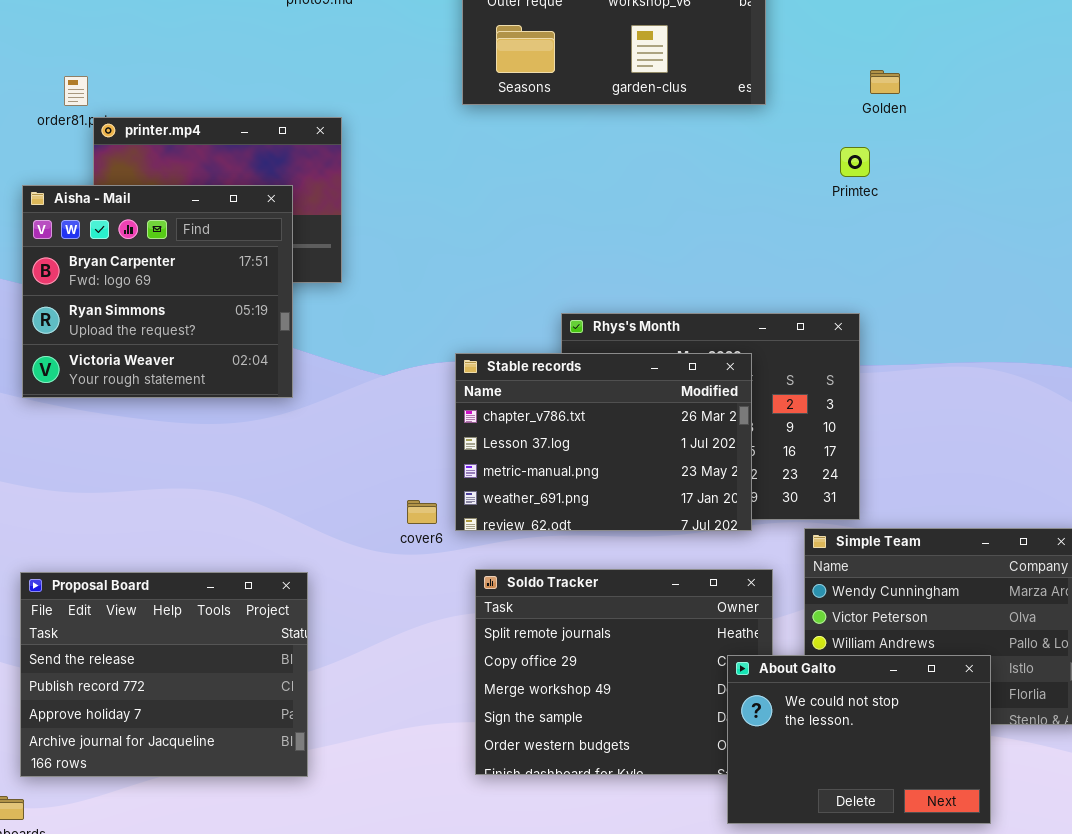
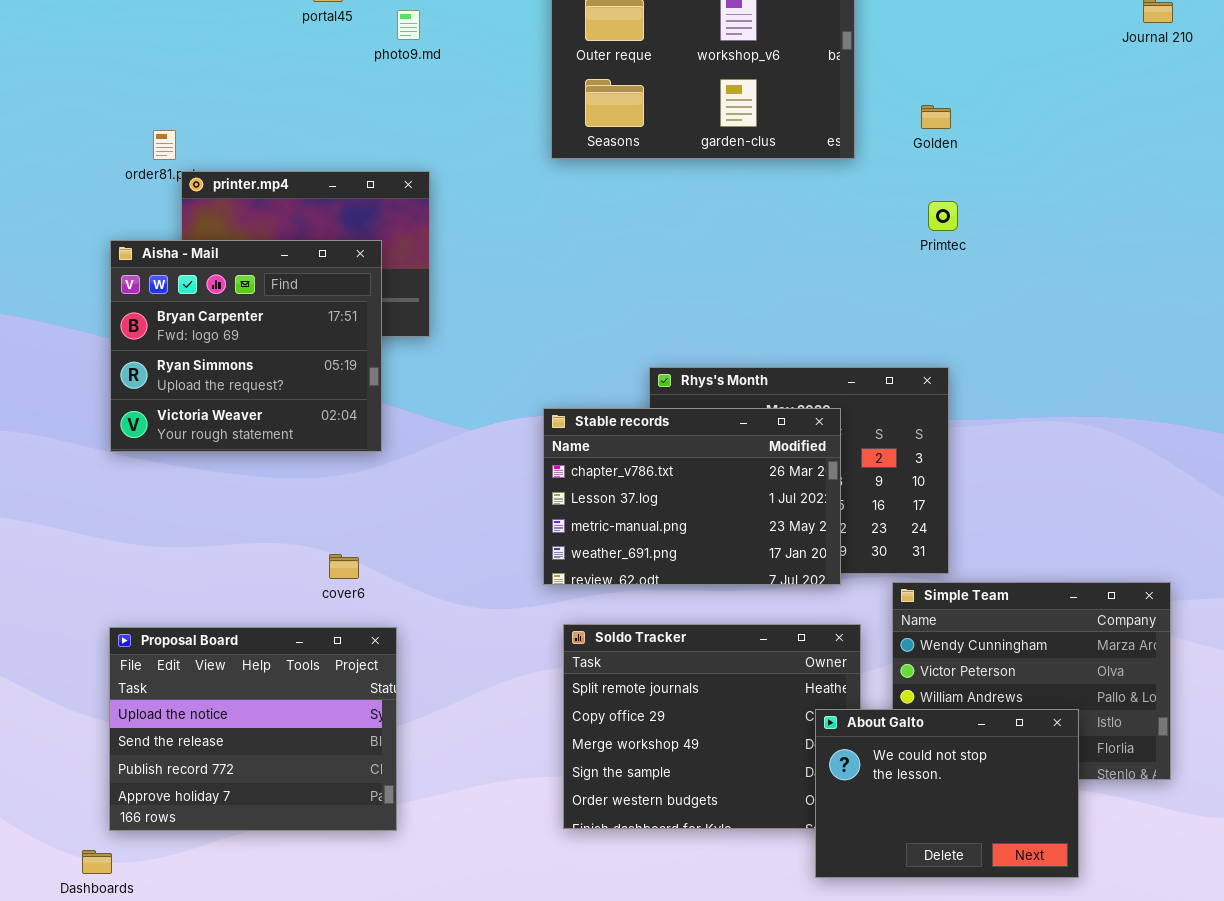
Golden: [870,70,900,94] -> [921,105,951,129], moved
cover6: [407,500,437,524] -> [329,554,359,579], moved
Proposal Board: [20,572,308,777] -> [109,627,397,831], scrolled up 1 row

